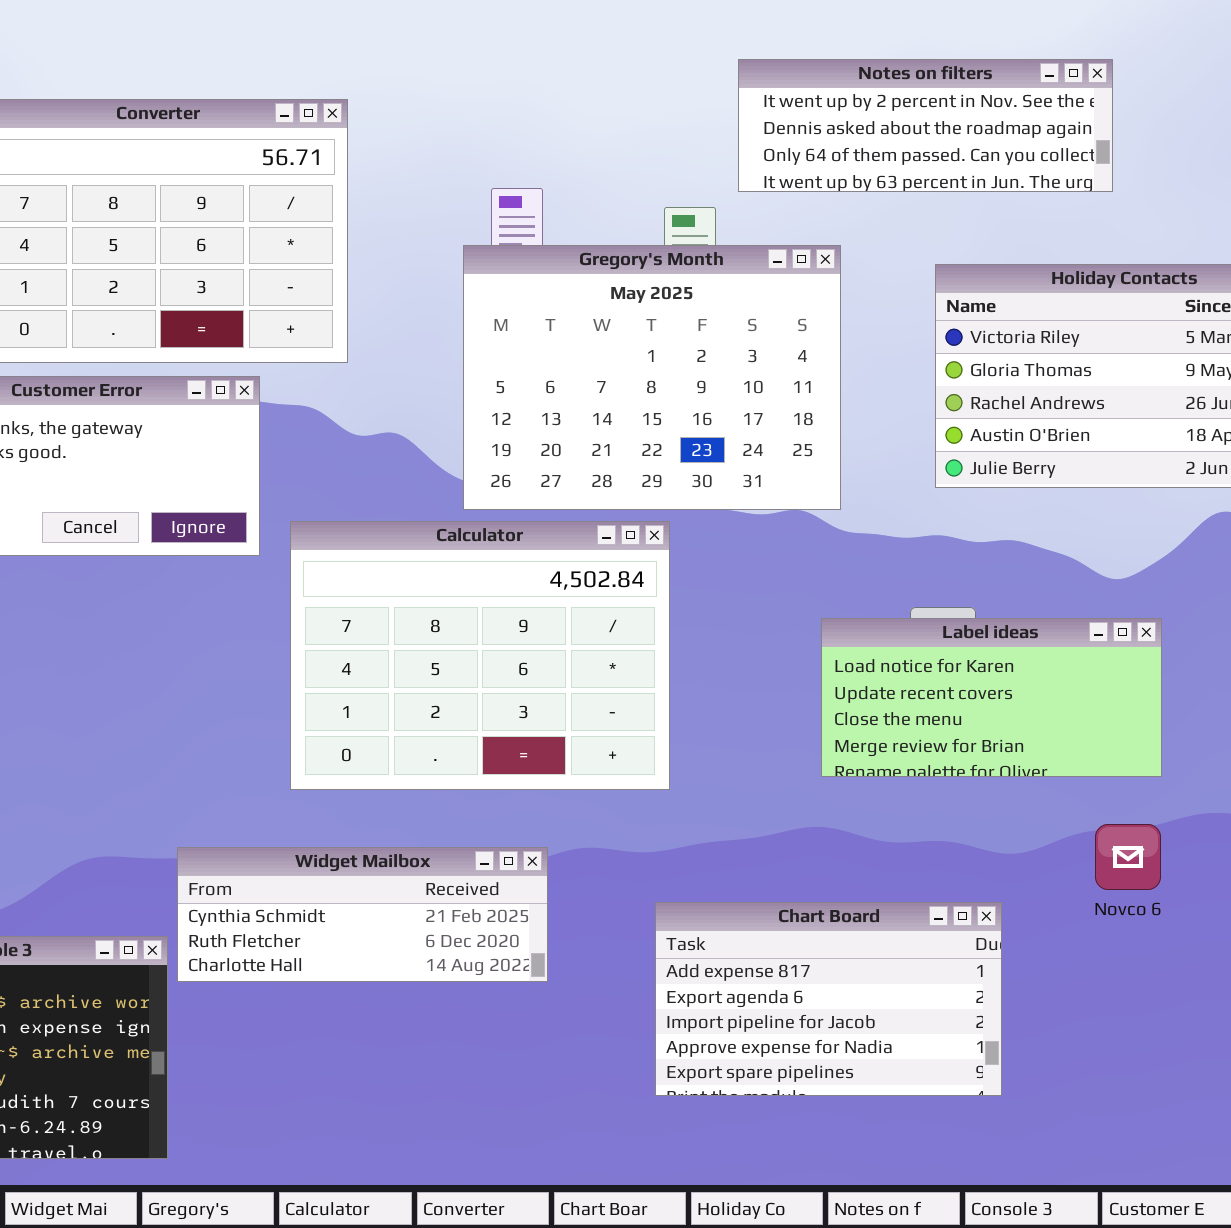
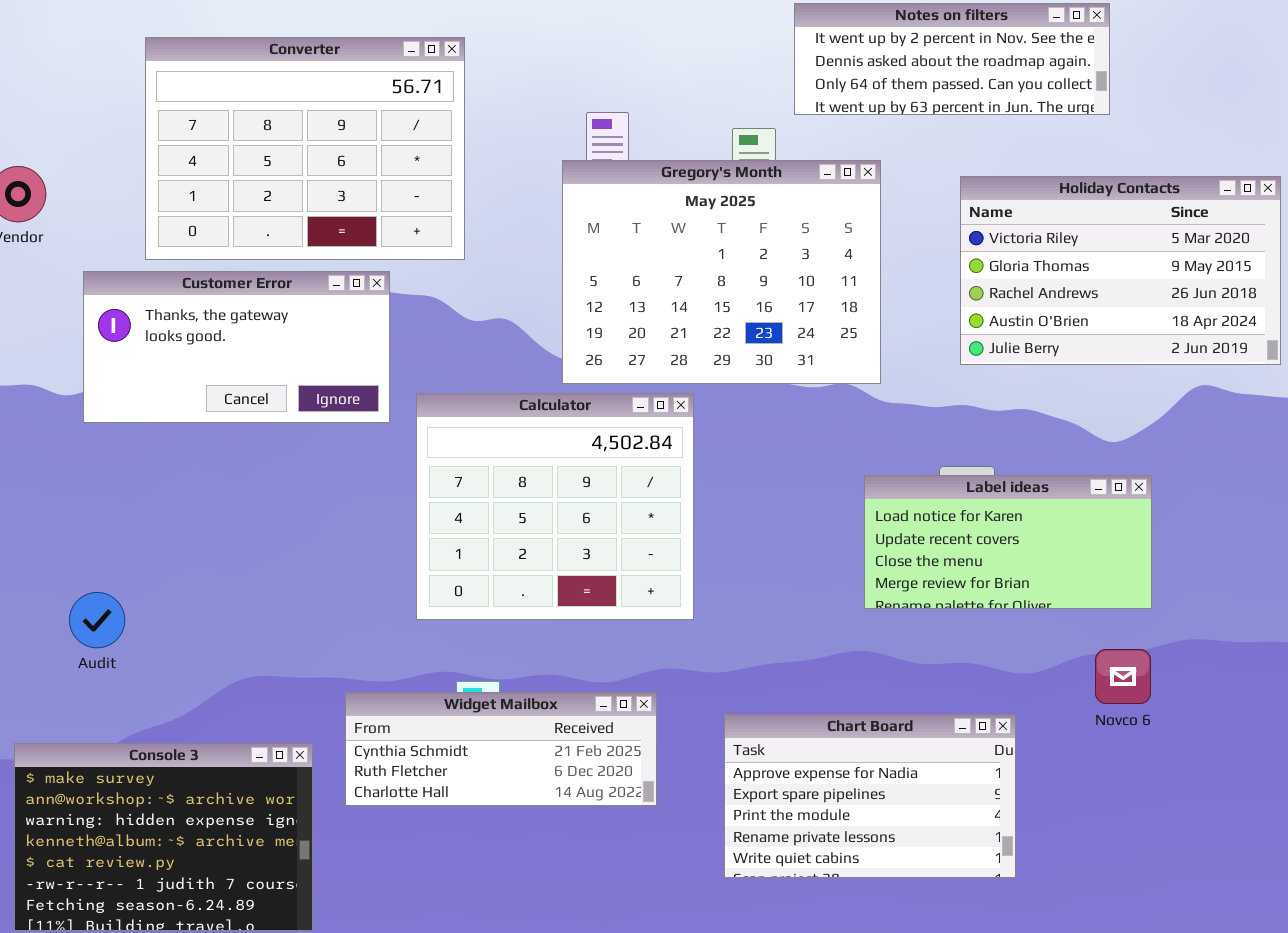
Calculator: [290,521,670,790] -> [416,393,694,620], resized
Widget Mailbox: [177,847,548,982] -> [345,692,657,806], moved
Chart Board: [655,902,1002,1096] -> [724,714,1016,878], scrolled down 3 rows

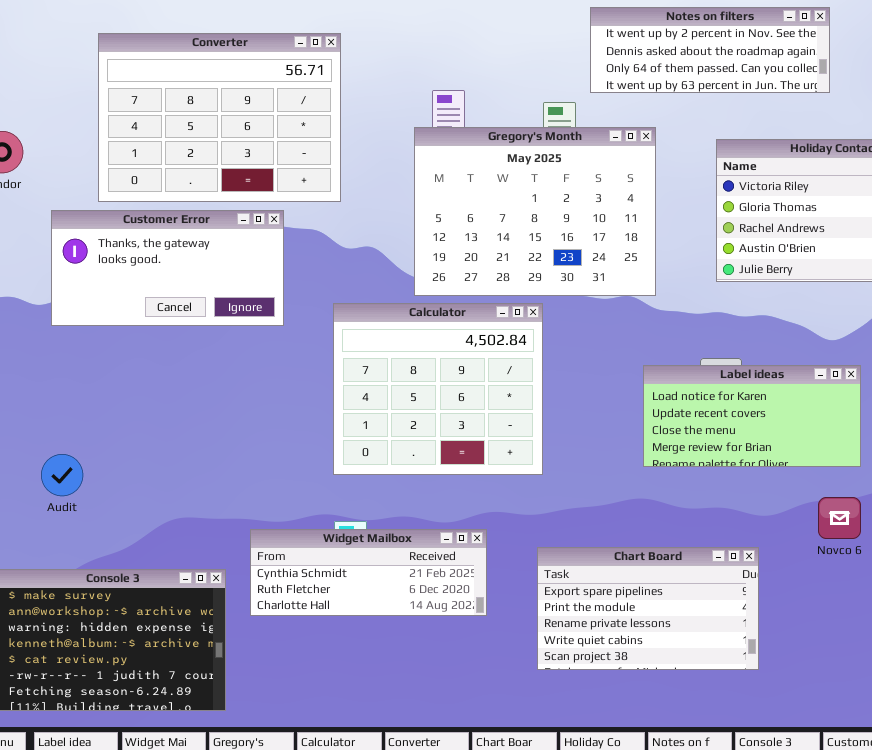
Calculator: [416,393,694,620] -> [333,303,543,475], moved
Chart Board: [724,714,1016,878] -> [537,547,759,670], scrolled down 1 row

